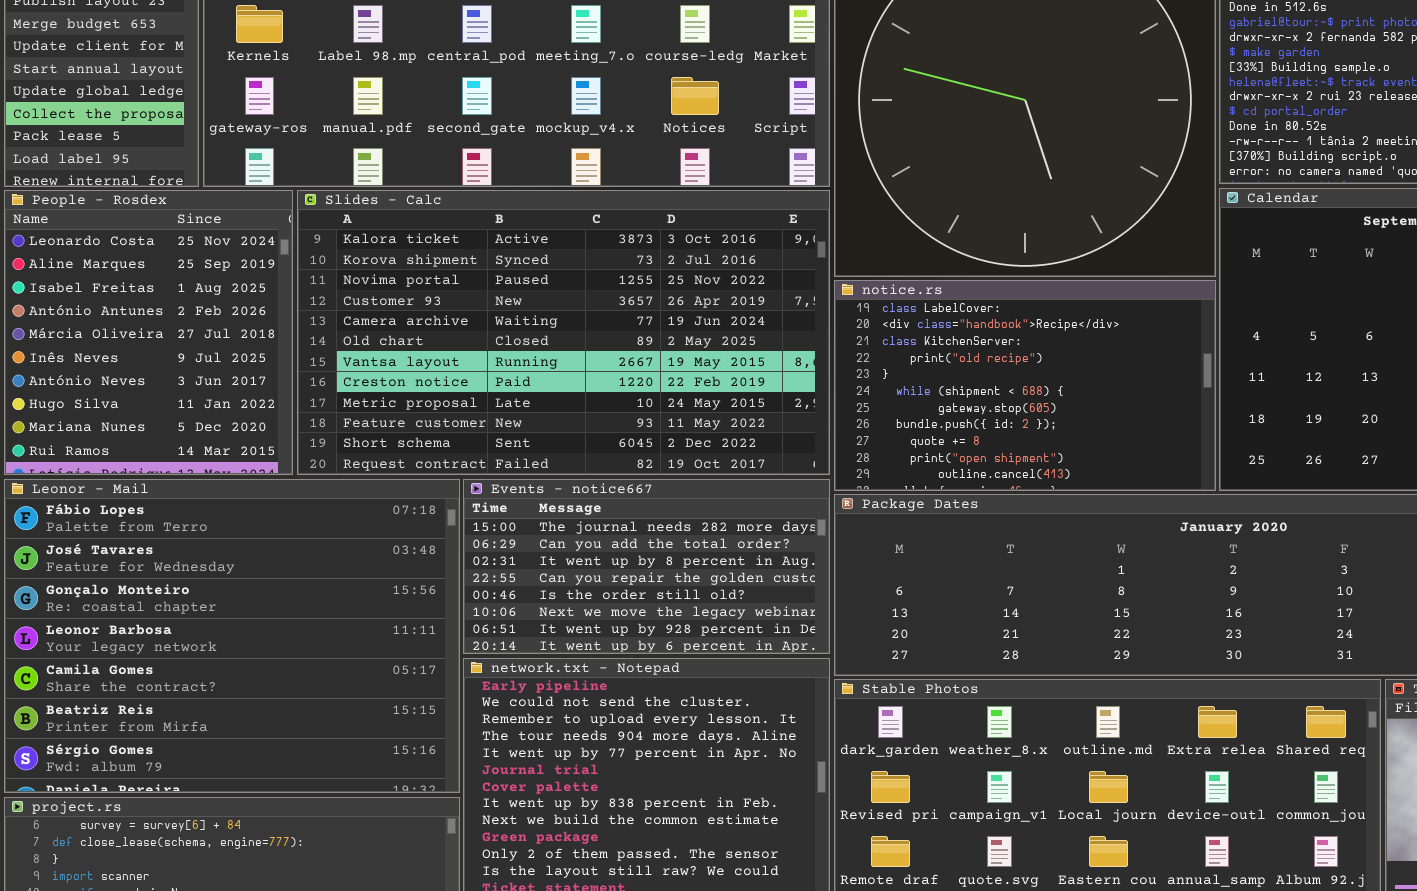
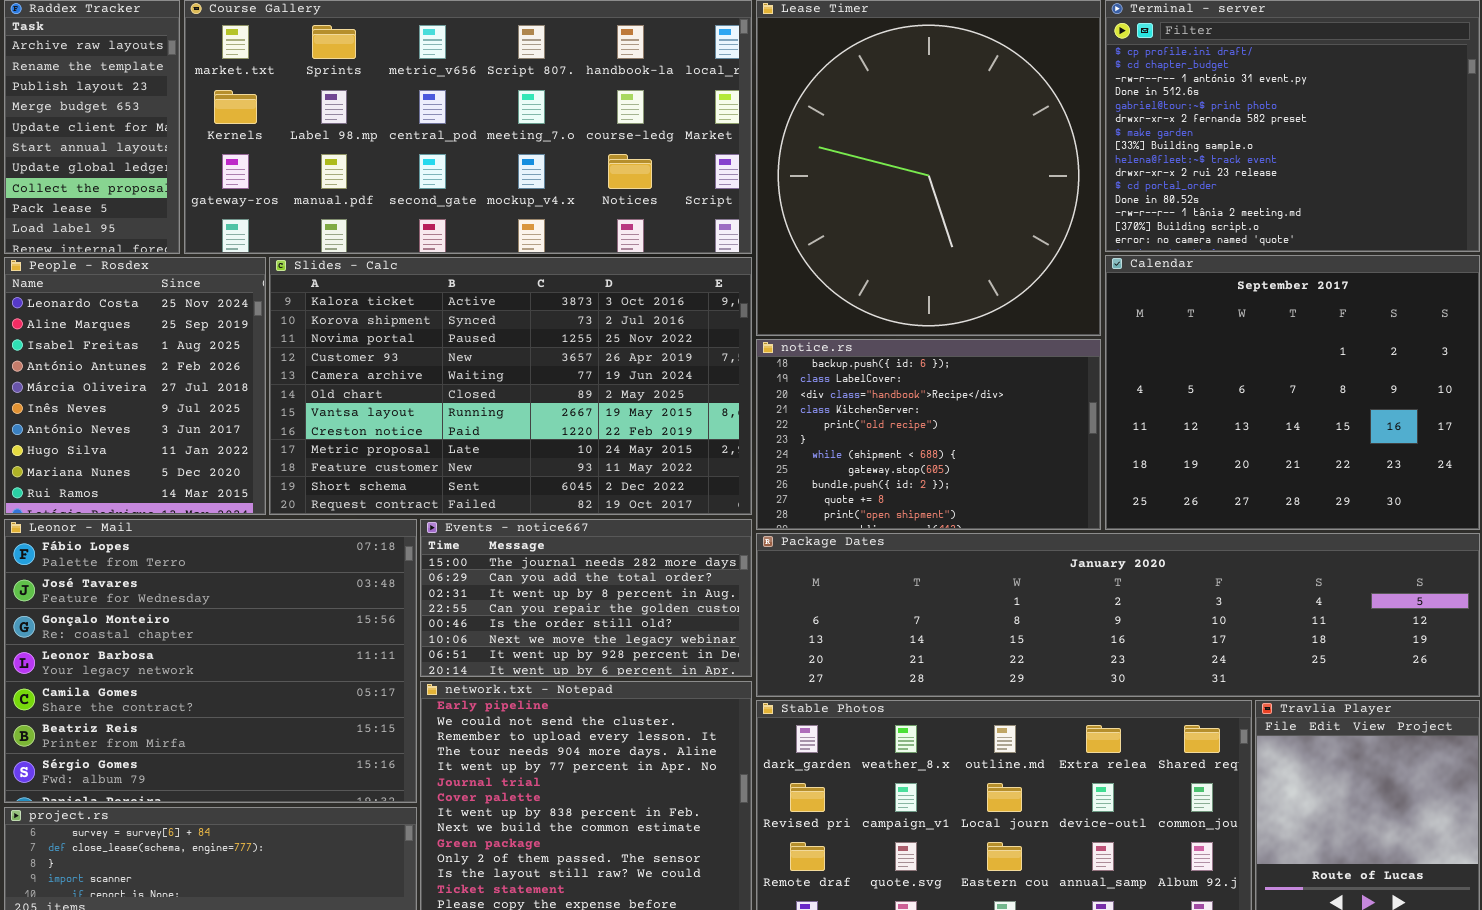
notice.rs: [834,280,1216,491] -> [756,339,1101,530], scrolled up 1 row

